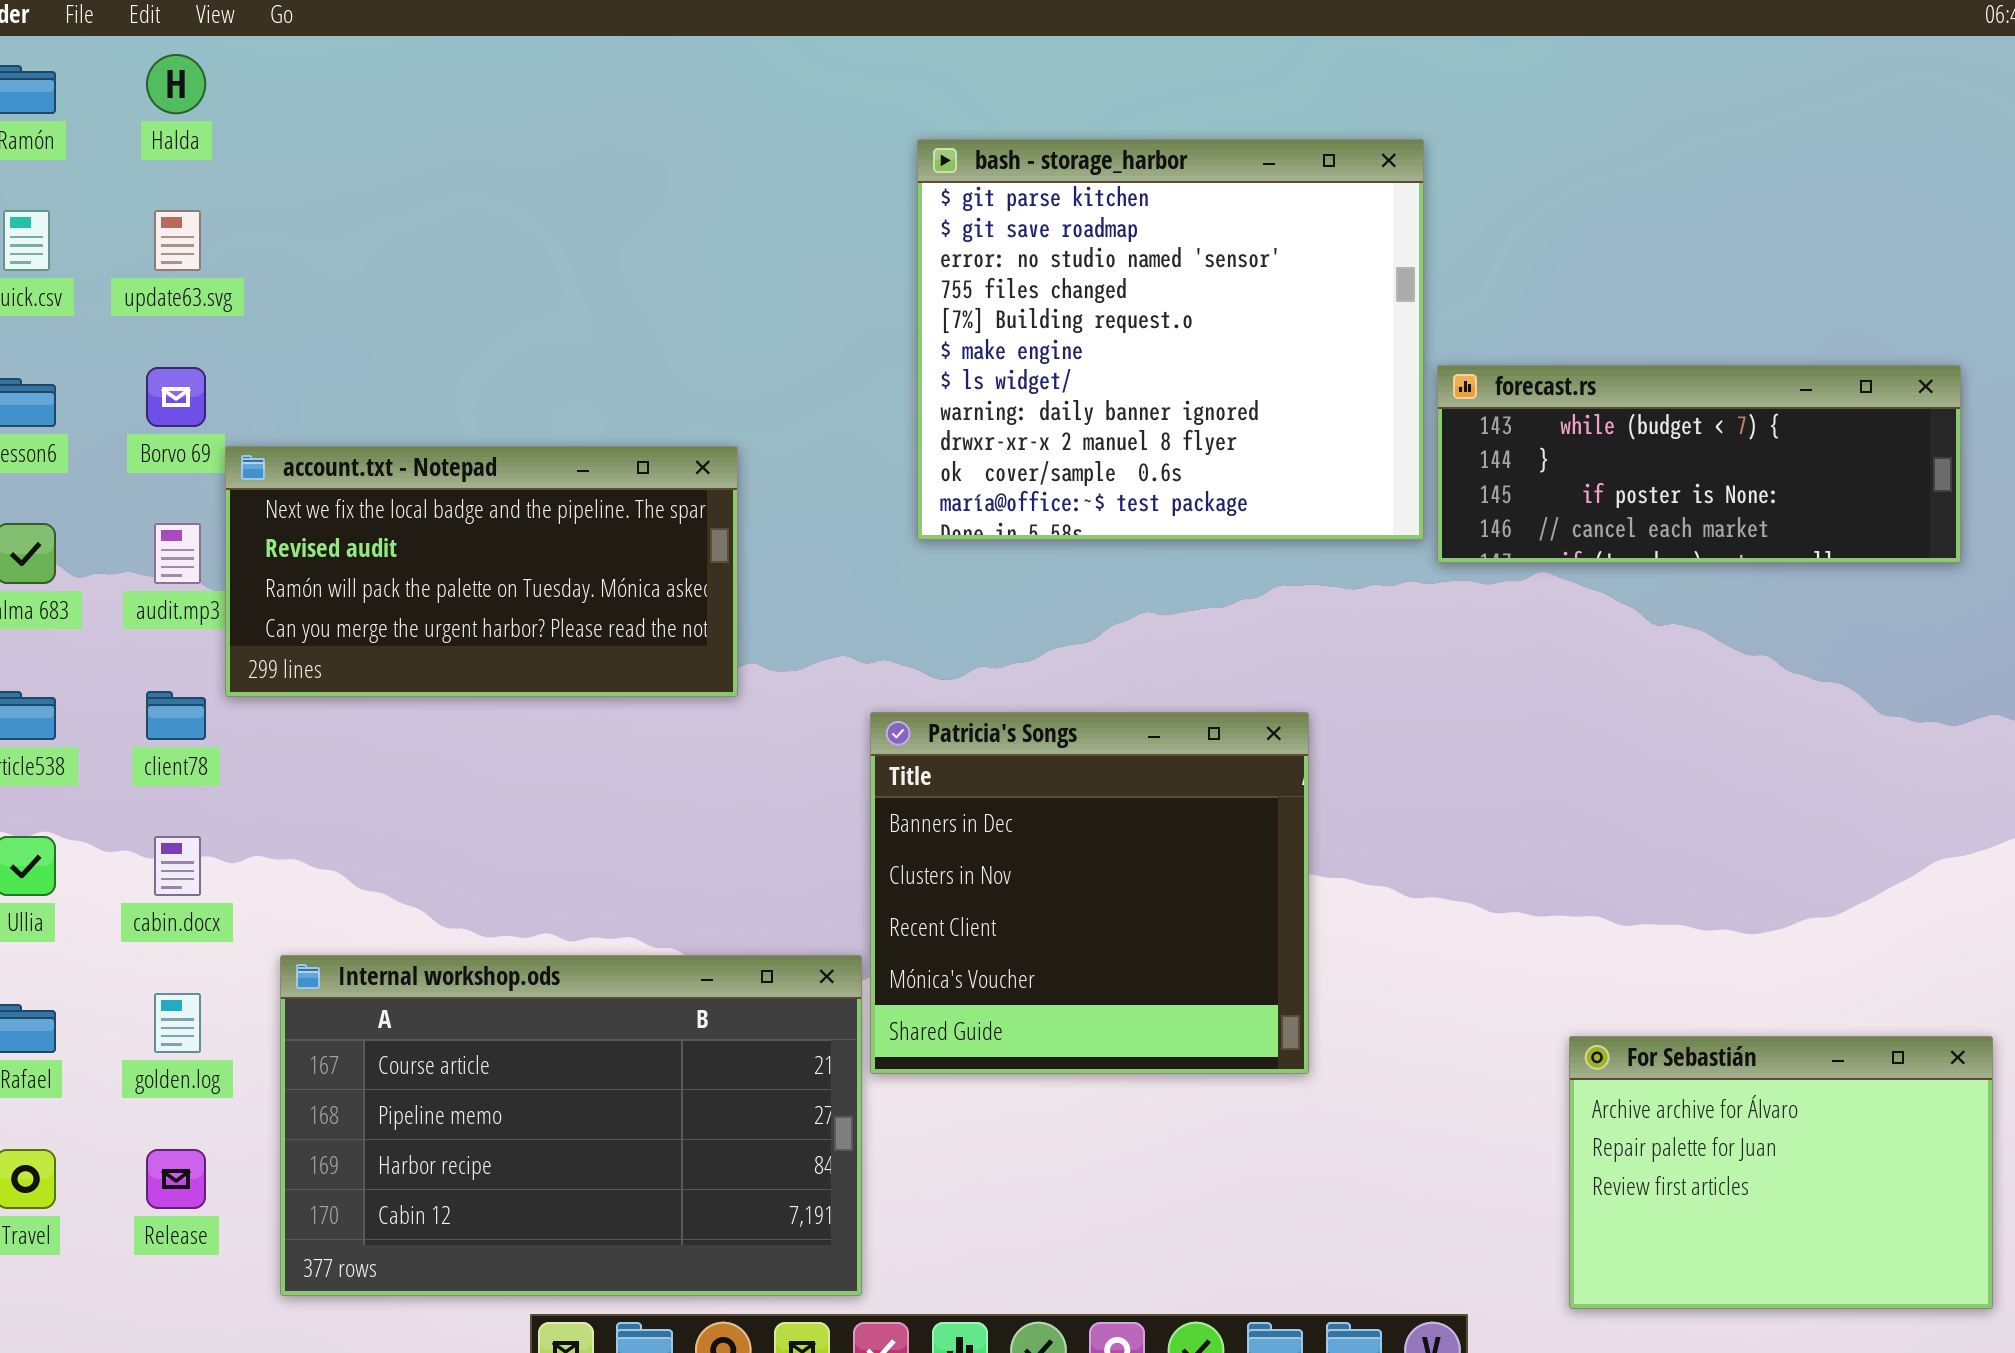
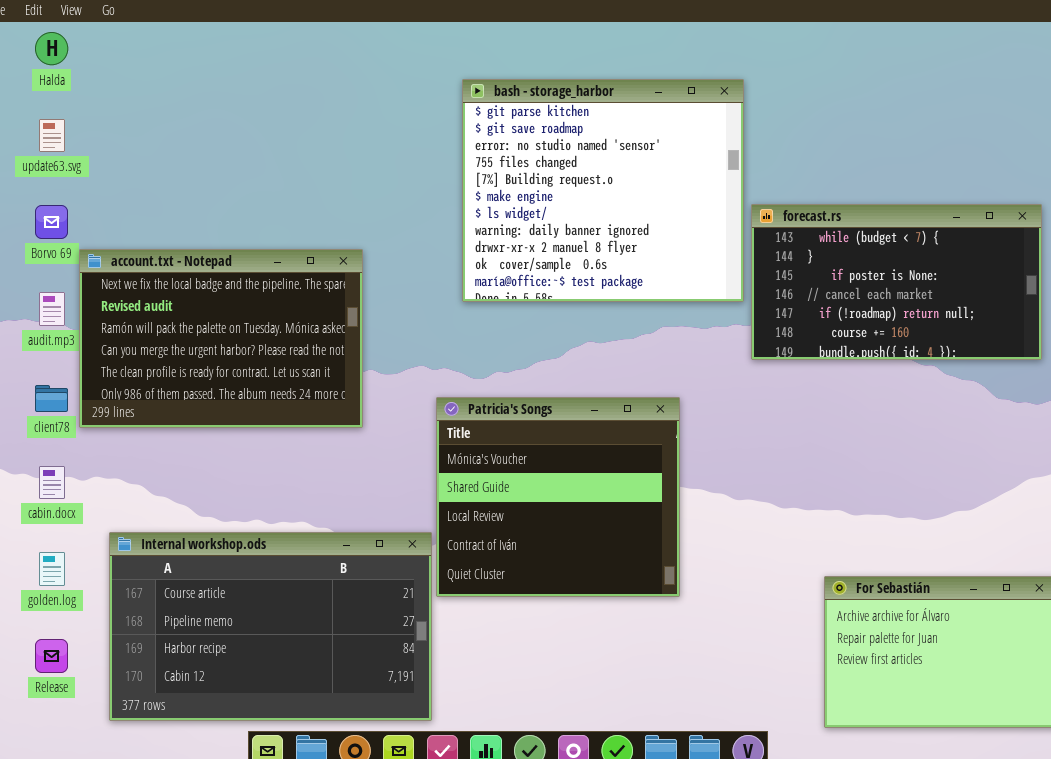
forecast.rs: [1437,365,1961,563] -> [751,204,1042,360], resized
account.txt - Notepad: [225,446,738,697] -> [79,249,363,428], resized
Patricia's Songs: [870,712,1309,1074] -> [436,397,680,597], scrolled down 3 rows

